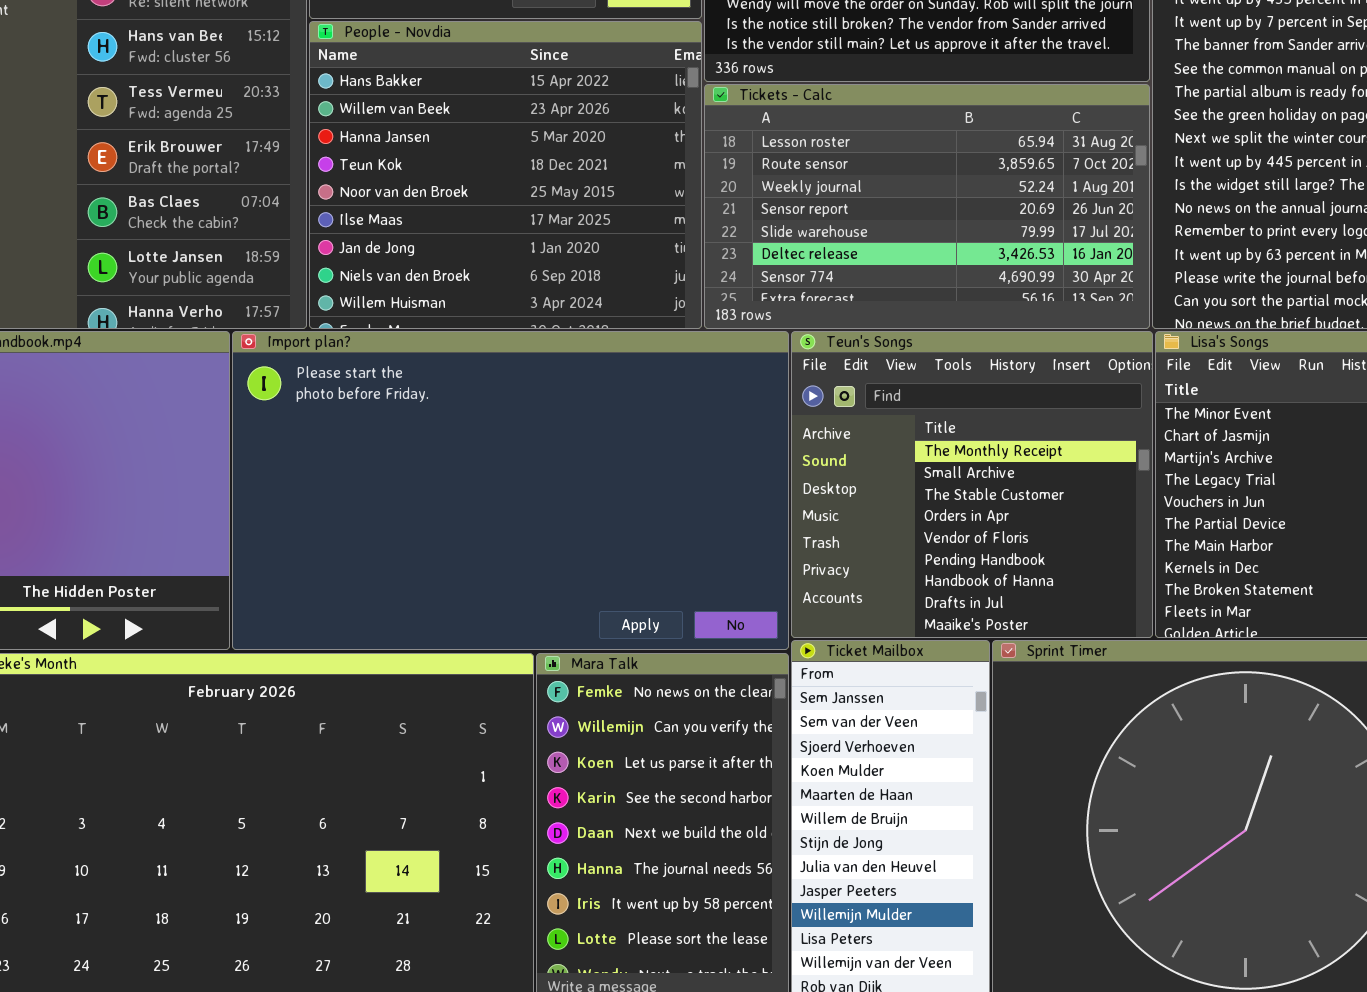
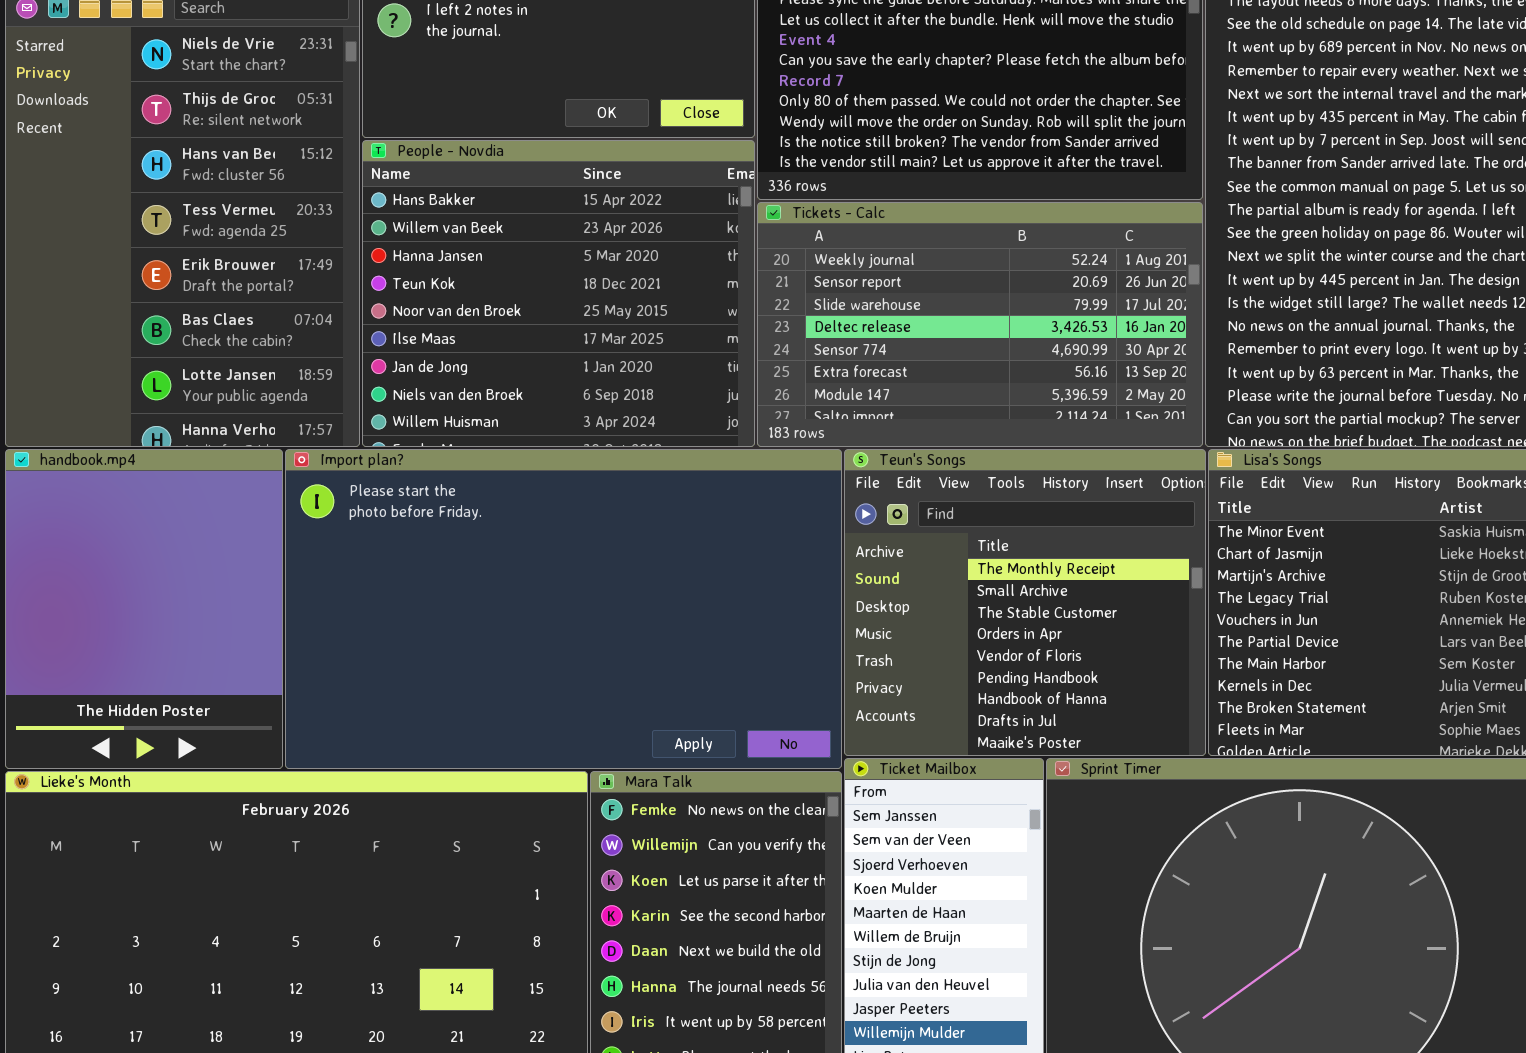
Tickets - Calc: [704,84,1150,329] -> [757,202,1203,447], scrolled down 2 rows

